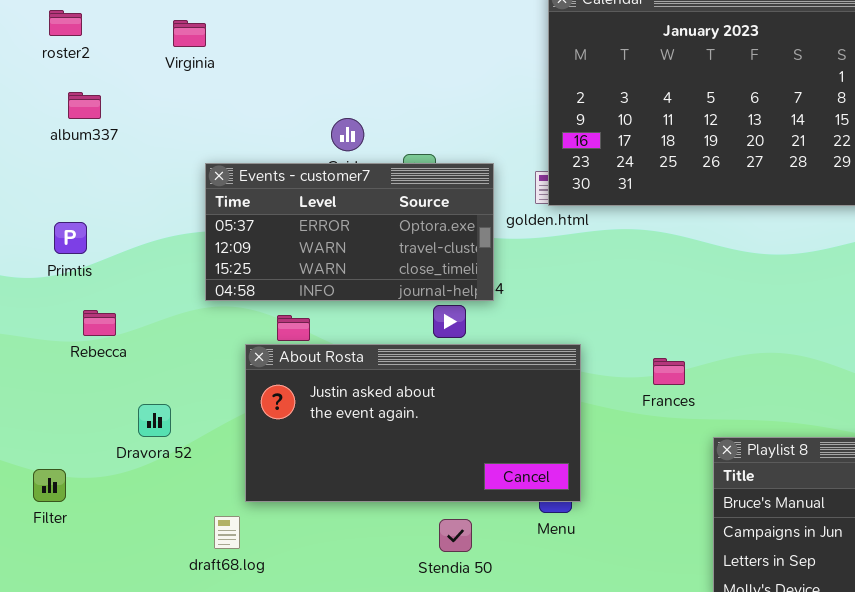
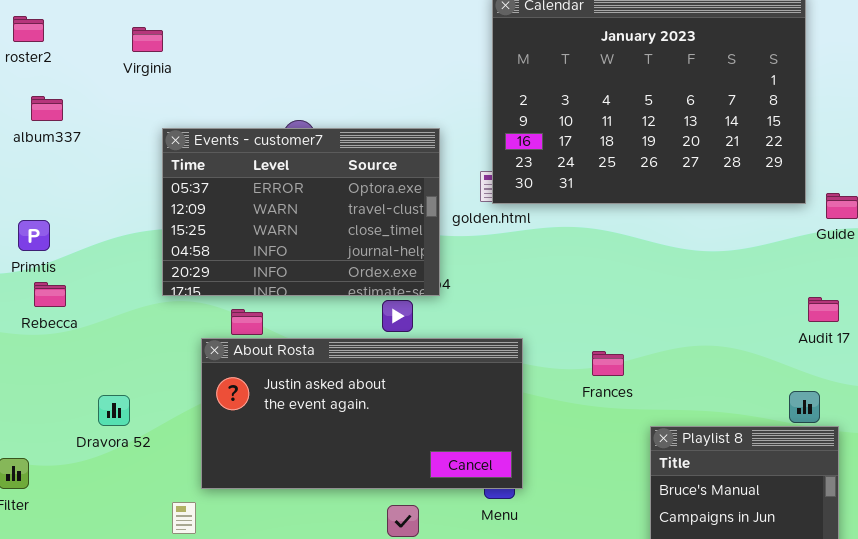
Events - customer7: [205,163,494,301] -> [162,128,440,296], resized
Rebecca: [83,310,116,336] -> [34,282,66,307], moved

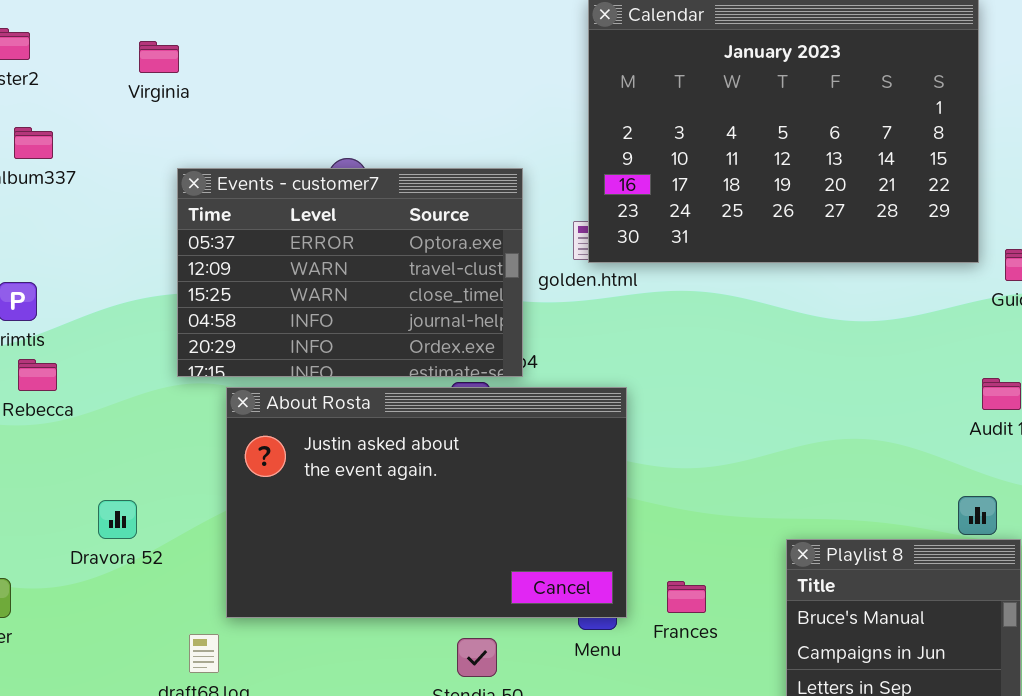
About Rosta: [201,338,523,489] -> [226,387,627,618], resized
Frances: [592,351,624,376] -> [667,581,706,613], moved

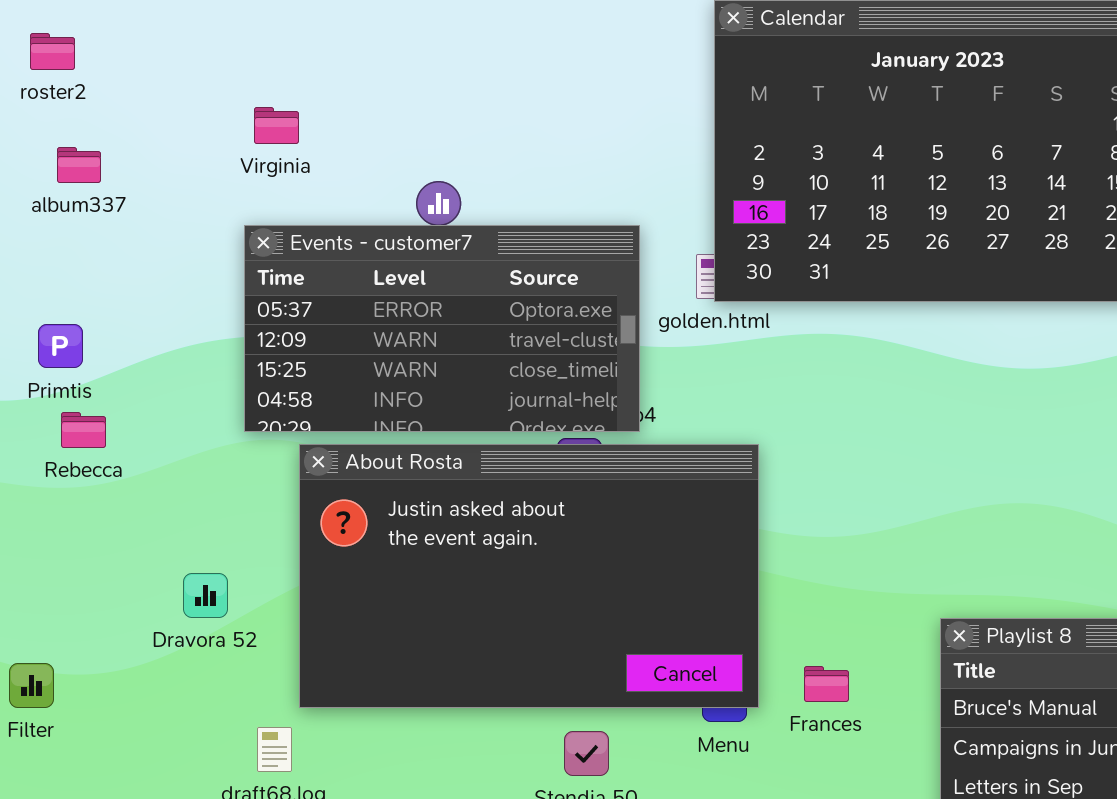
Virginia: [139,41,179,73] -> [254,107,299,144], moved
Events - customer7: [177,168,523,377] -> [244,225,640,432], resized
Dravora 52: [98,500,137,539] -> [183,573,228,618], moved

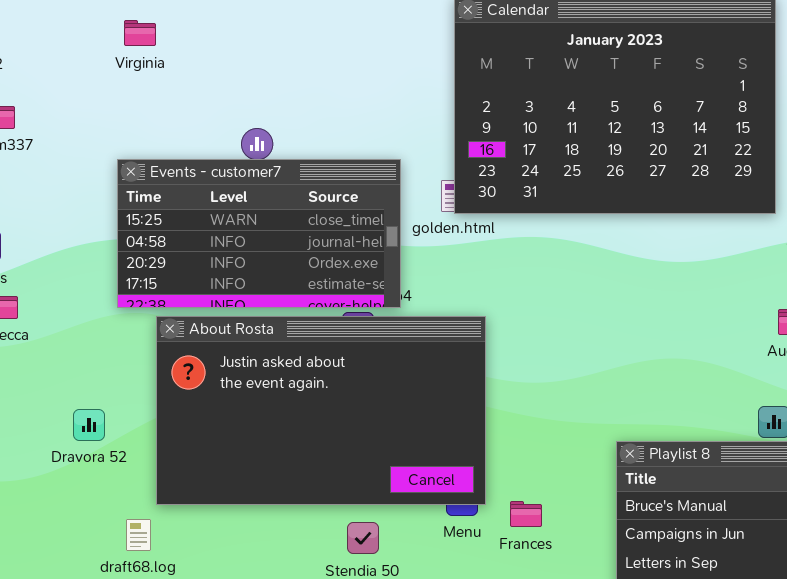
Virginia: [254,107,299,144] -> [124,20,156,46], moved
Events - customer7: [244,225,640,432] -> [117,159,401,308], scrolled down 2 rows
Frances: [804,666,849,702] -> [510,501,542,527], moved

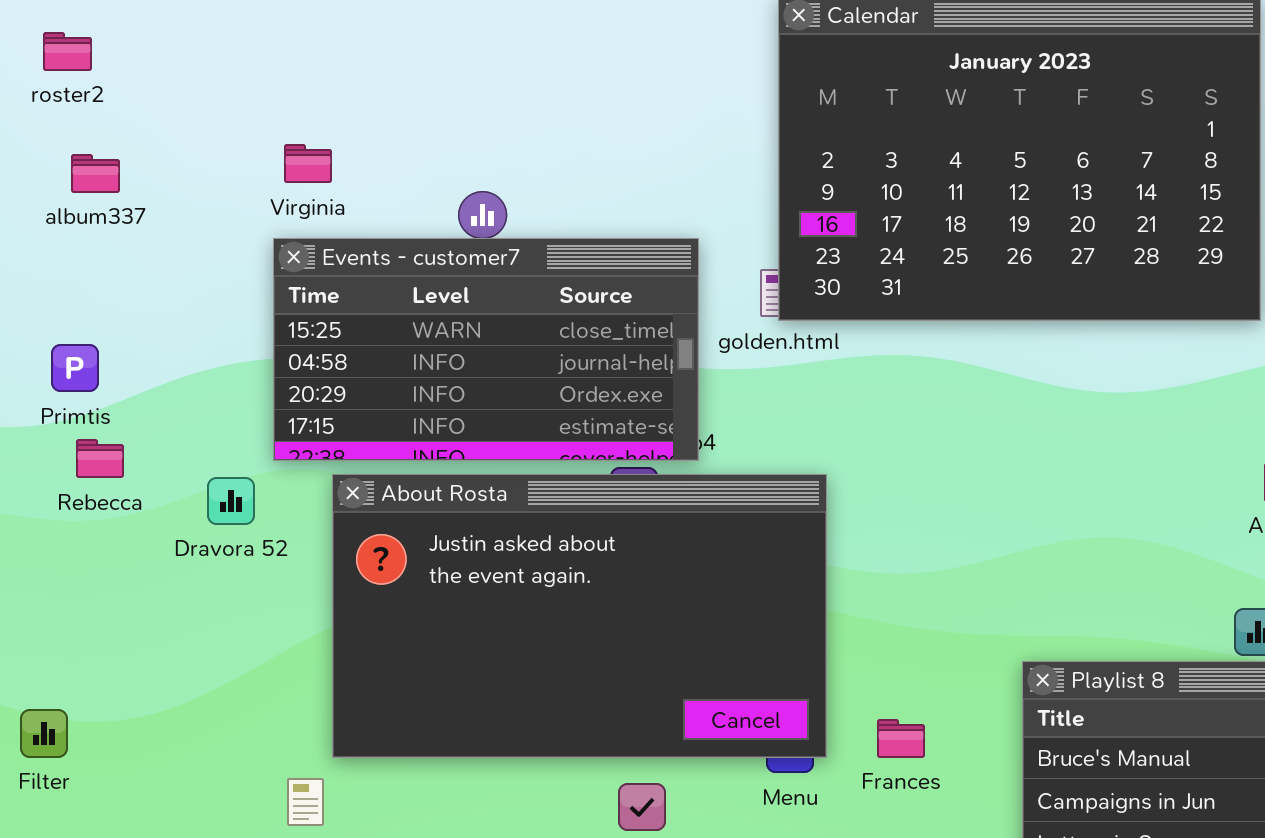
Virginia: [124,20,156,46] -> [284,144,332,183], moved
Dravora 52: [73,409,105,441] -> [207,477,255,525], moved
Frances: [510,501,542,527] -> [877,719,925,758], moved

